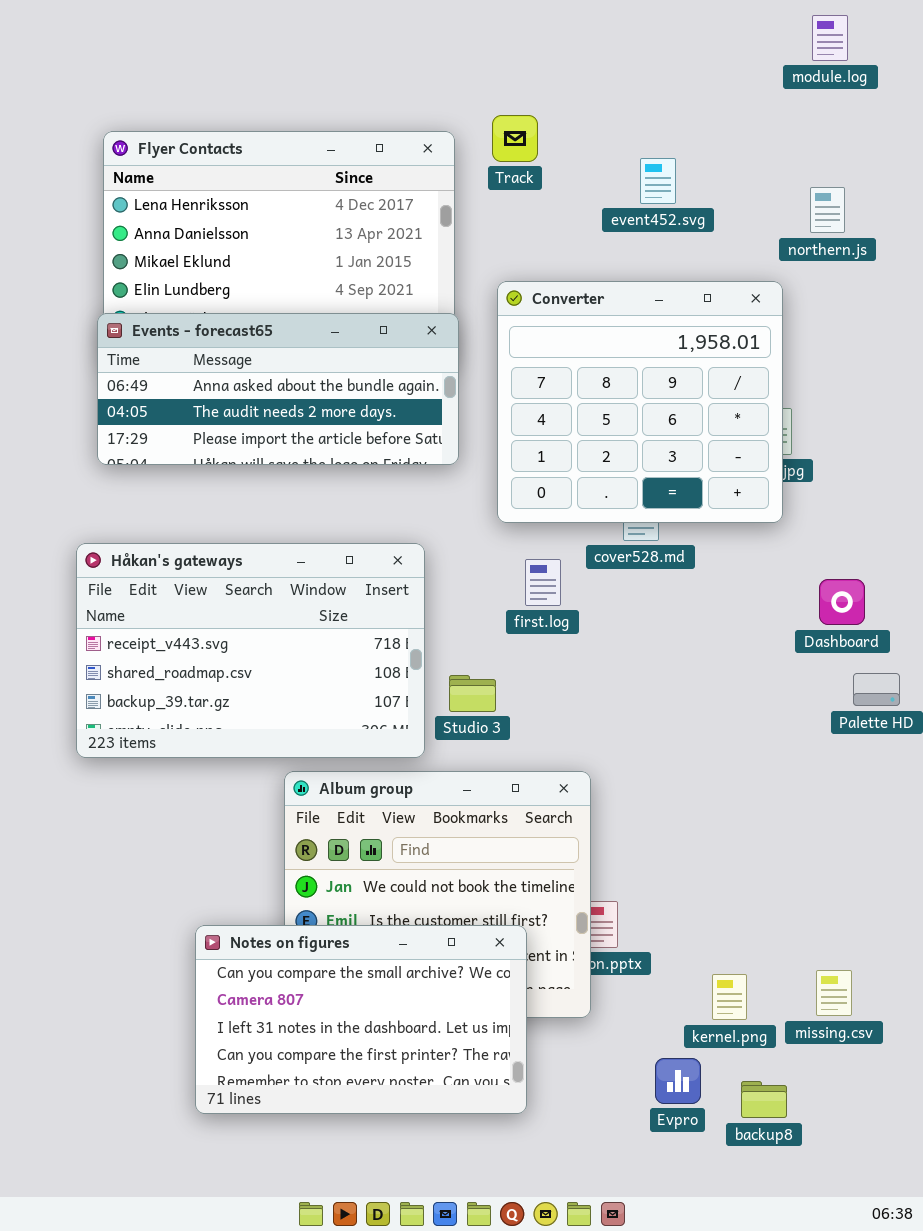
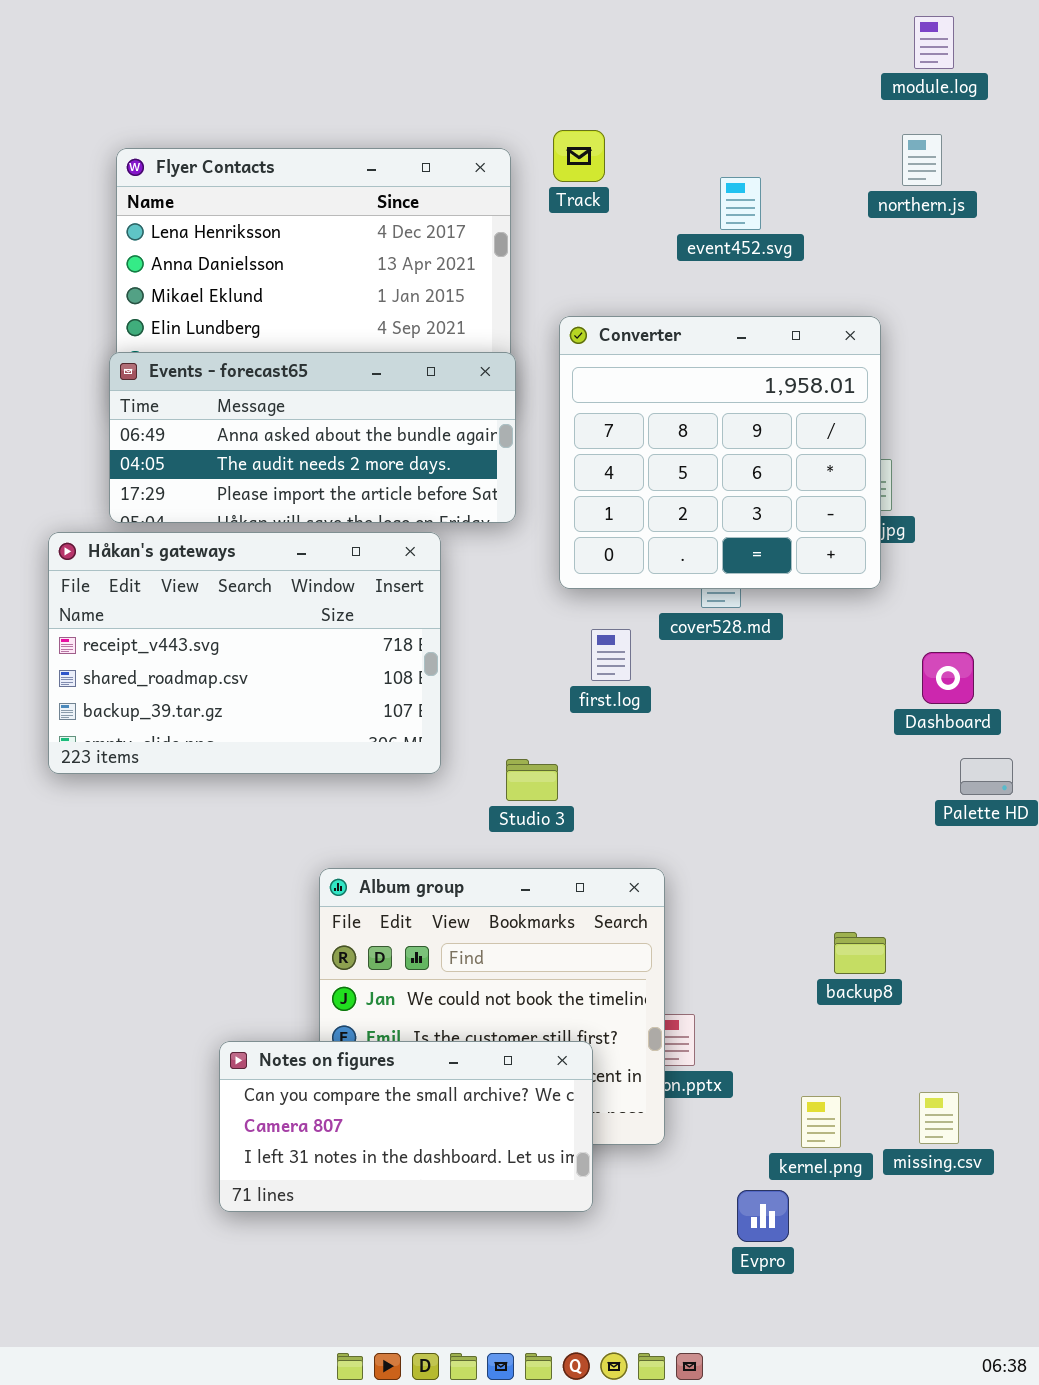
northern.js: [810,187,845,233] -> [902,134,942,186], moved
Håkan's gateways: [76,543,425,758] -> [48,532,441,774], moved
Notes on figures: [195,925,527,1114] -> [219,1041,593,1212], resized
backup8: [741,1081,787,1118] -> [834,932,886,974], moved

